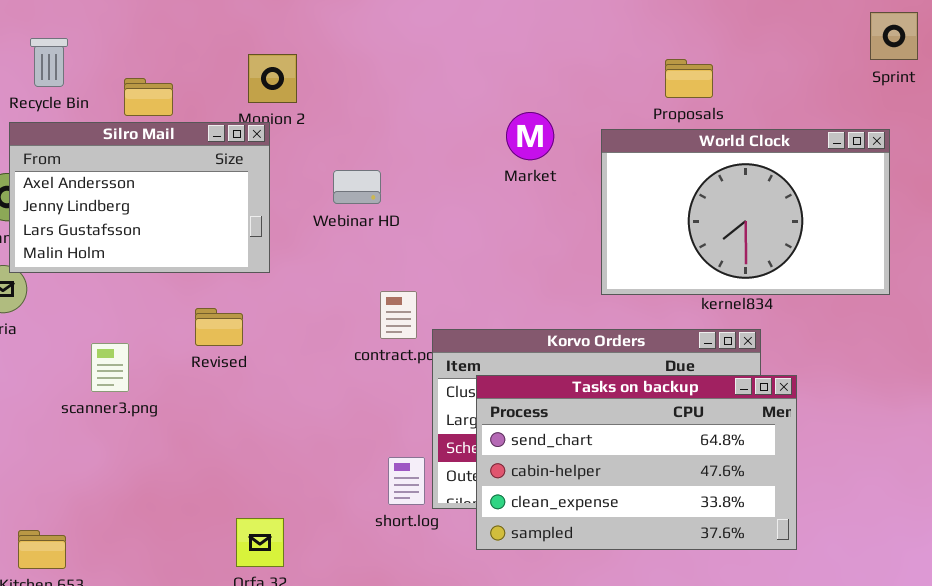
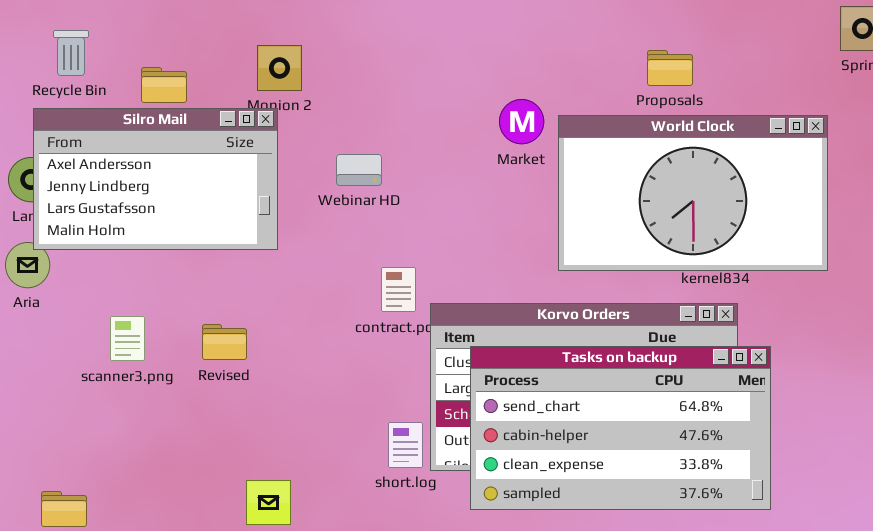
World Clock: [601,129,890,295] -> [558,115,828,271], moved
Revised: [195,308,243,346] -> [202,324,247,360], moved

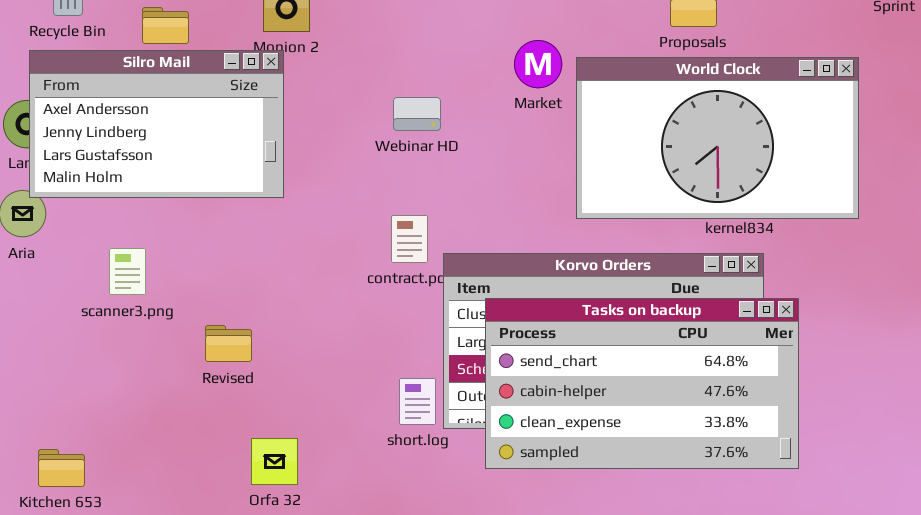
Webinar HD: [336,154,382,186] -> [393,97,441,131], moved
scanner3.png: [110,316,145,361] -> [109,248,146,295], moved
Revised: [202,324,247,360] -> [205,325,252,362], moved

